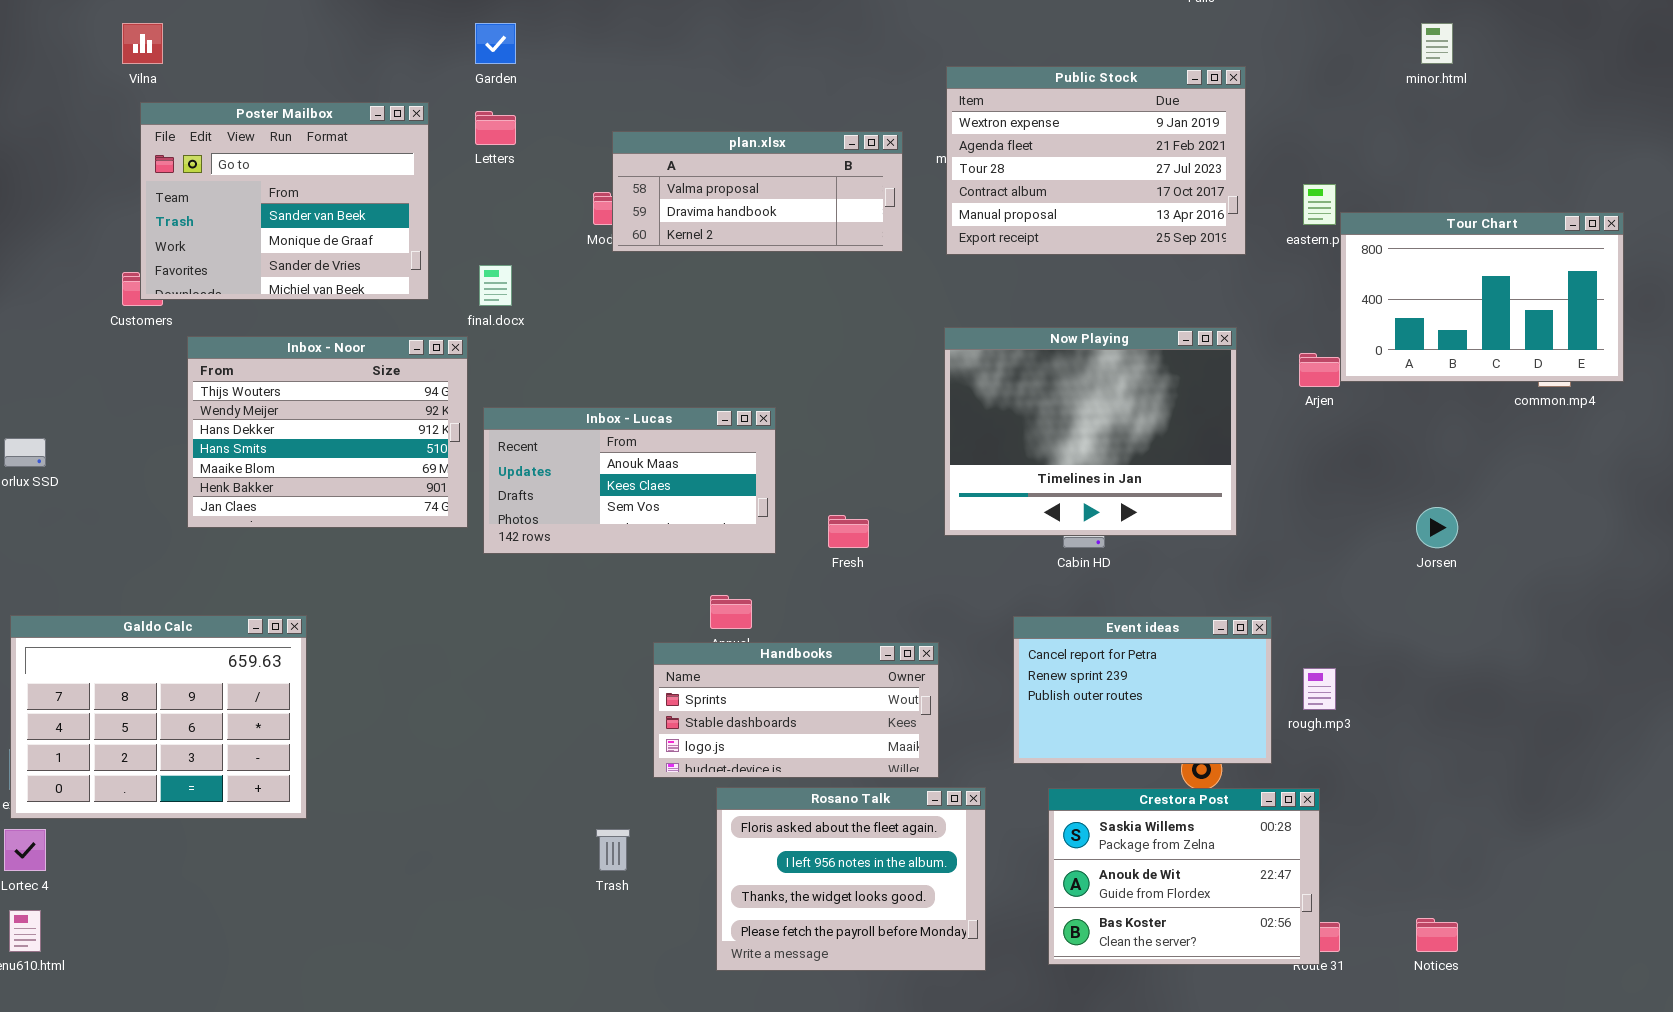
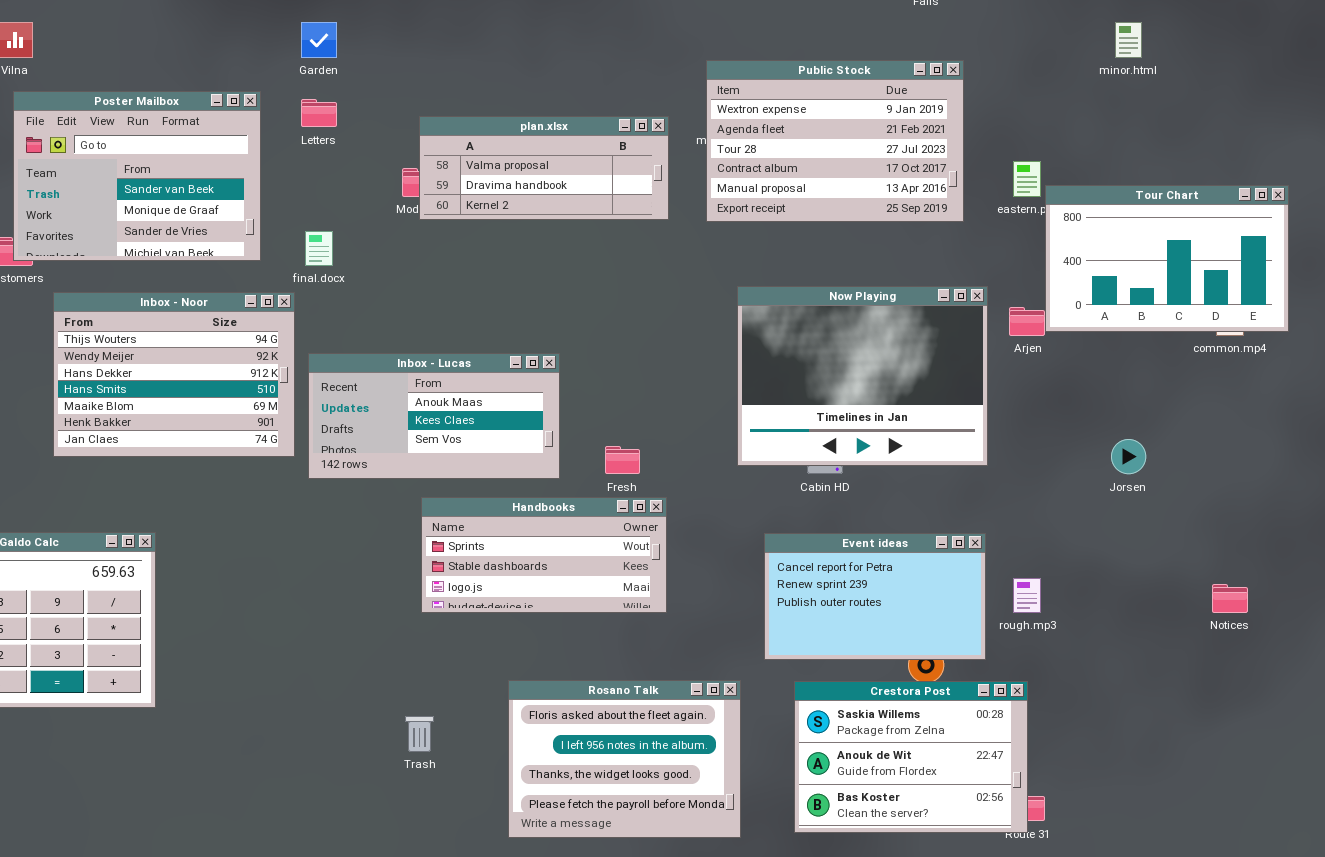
Now Playing: [944,327,1237,536] -> [737,286,988,466], moved
Handbooks: [653,642,939,778] -> [421,497,667,613], moved
Notices: [1416,918,1458,952] -> [1212,584,1248,613], moved

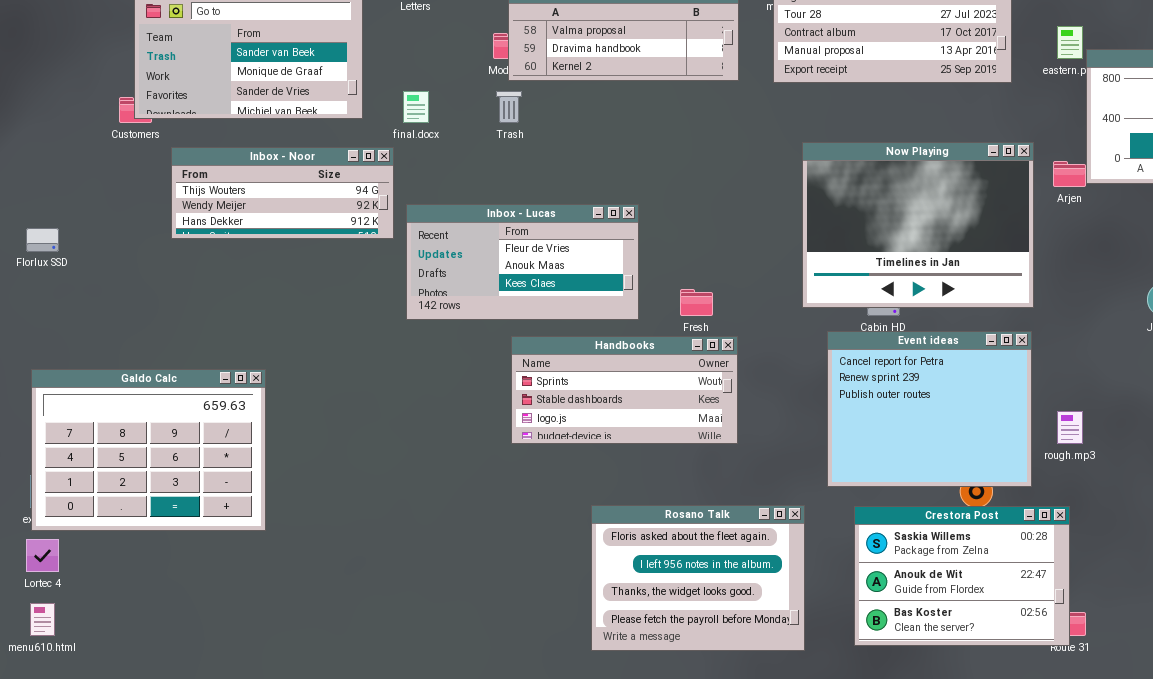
Inbox - Noor: [53,292,295,457] -> [171,147,394,239], resized
Inbox - Lucas: [308,353,560,479] -> [406,204,639,320], scrolled up 1 row
Event ideas: [764,533,986,660] -> [827,331,1032,487], resized
Trash: [405,716,434,752] -> [496,91,522,123], moved

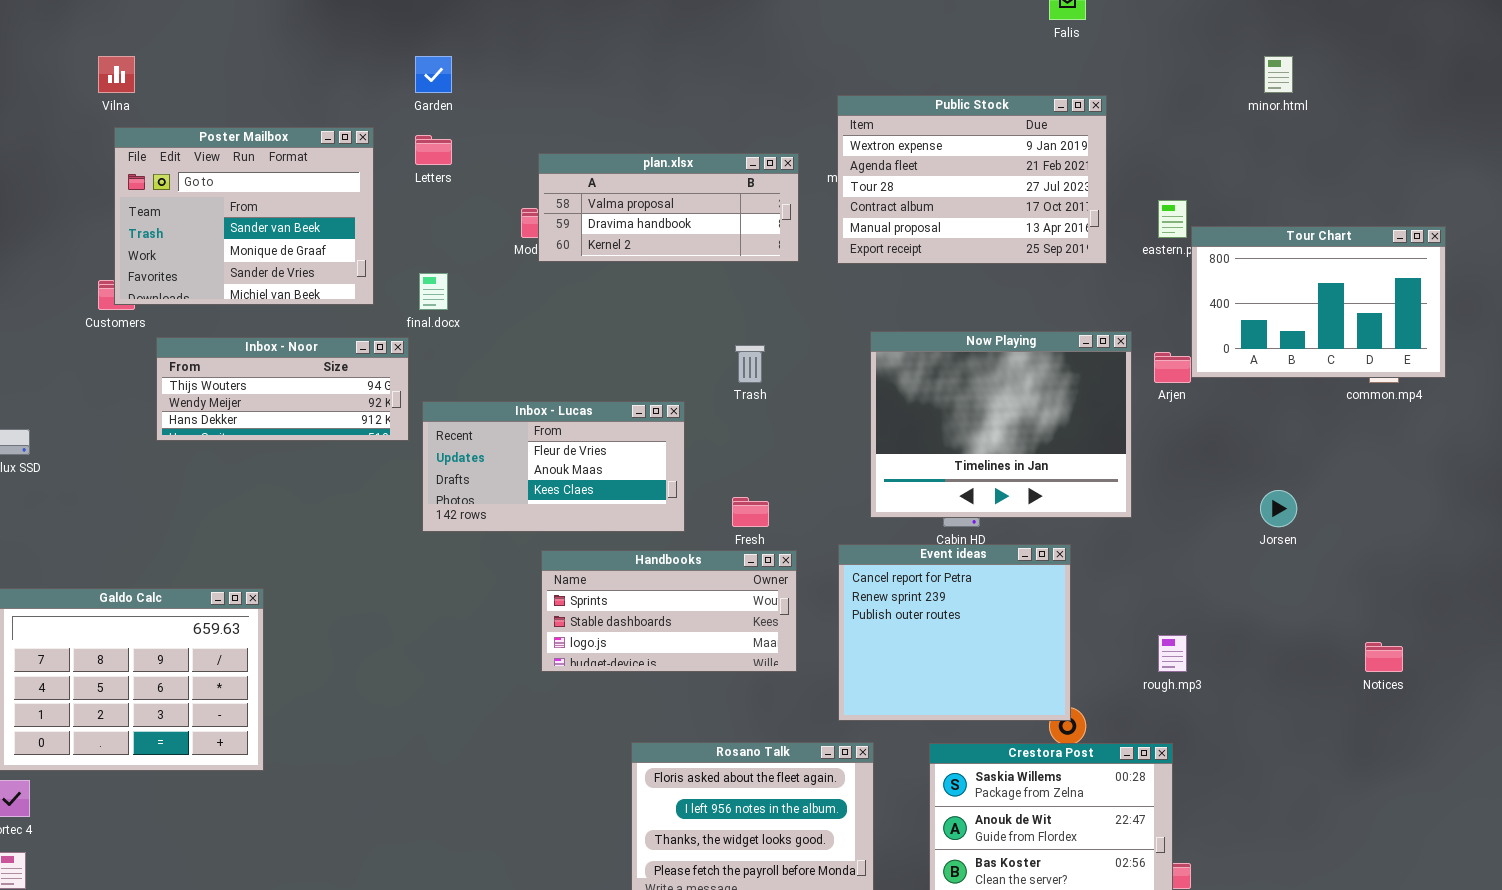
Trash: [496,91,522,123] -> [735,345,765,383], moved
Event ideas: [827,331,1032,487] -> [838,544,1071,721], moved

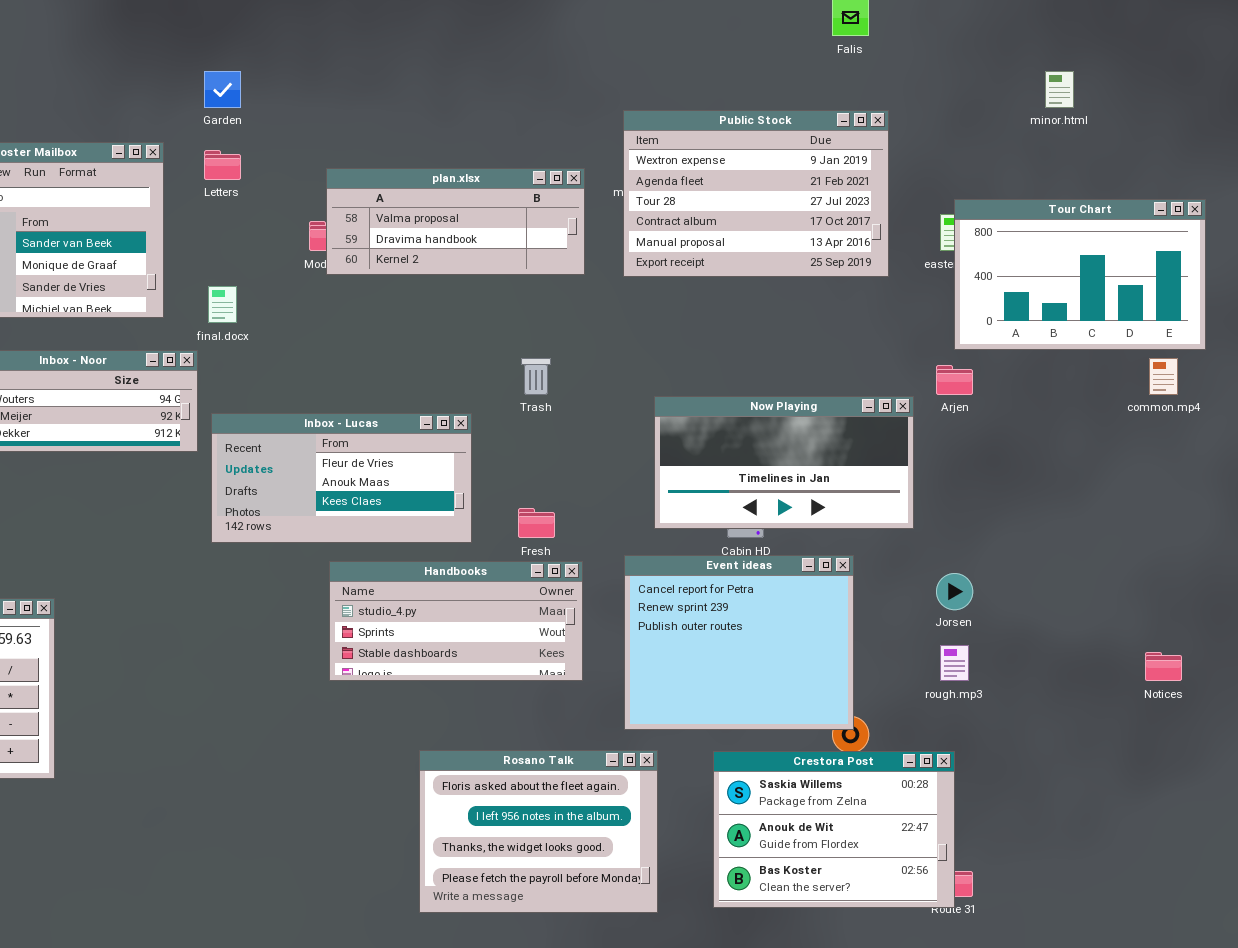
Tour Chart: [1191,226,1446,378] -> [954,199,1206,350], moved
Now Playing: [870,331,1132,518] -> [654,396,914,529], resized
Jorsen: [1260,490,1297,527] -> [936,573,973,610], moved
Handbooks: [541,550,797,672] -> [329,561,583,681], scrolled up 1 row

